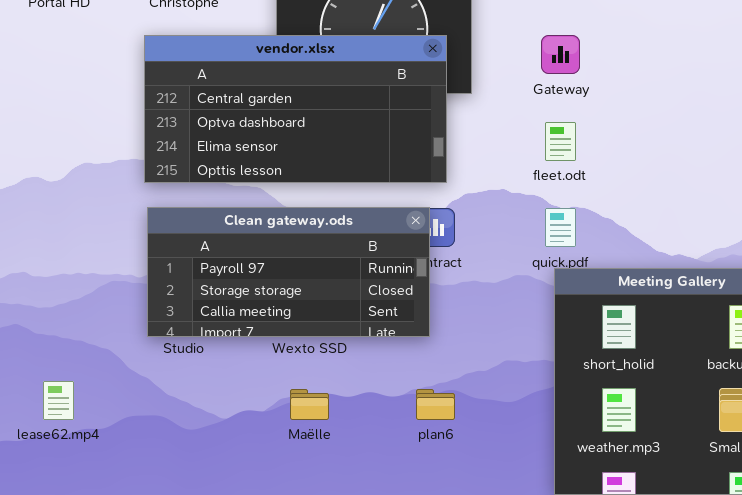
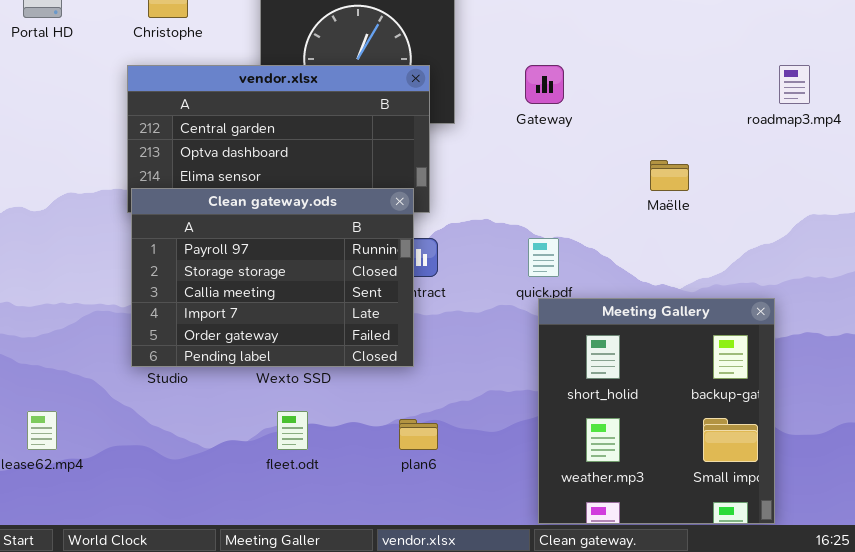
fleet.odt: [545,122,576,161] -> [277,411,308,450], moved
Clean gateway.ods: [147,207,430,337] -> [131,188,414,367], resized
Maëlle: [290,389,329,420] -> [650,160,689,191], moved

